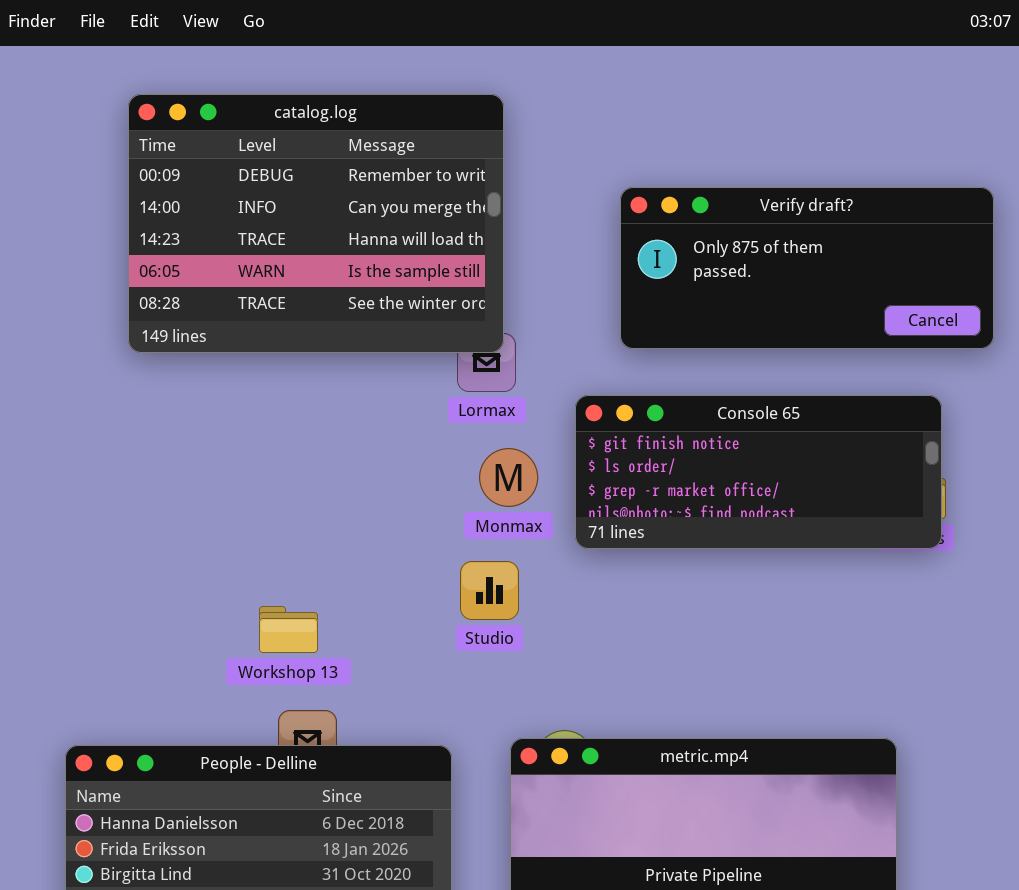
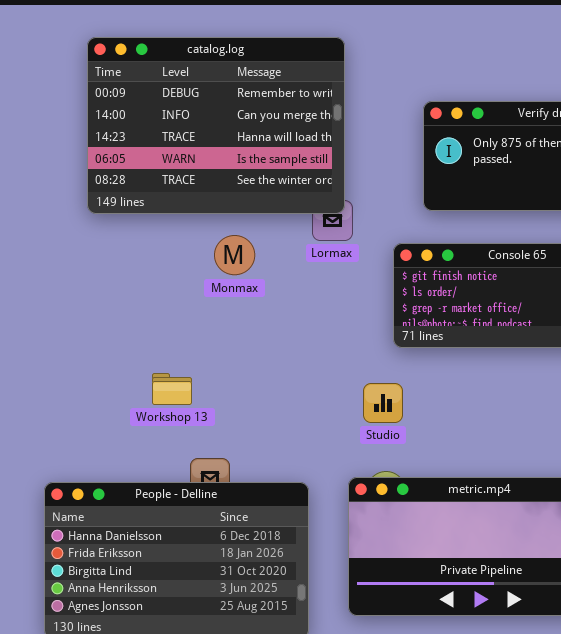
Monmax: [479,448,538,507] -> [214,235,255,275], moved
Studio: [460,561,519,620] -> [363,383,403,423], moved
Workshop 13: [259,606,318,653] -> [152,373,192,405], moved

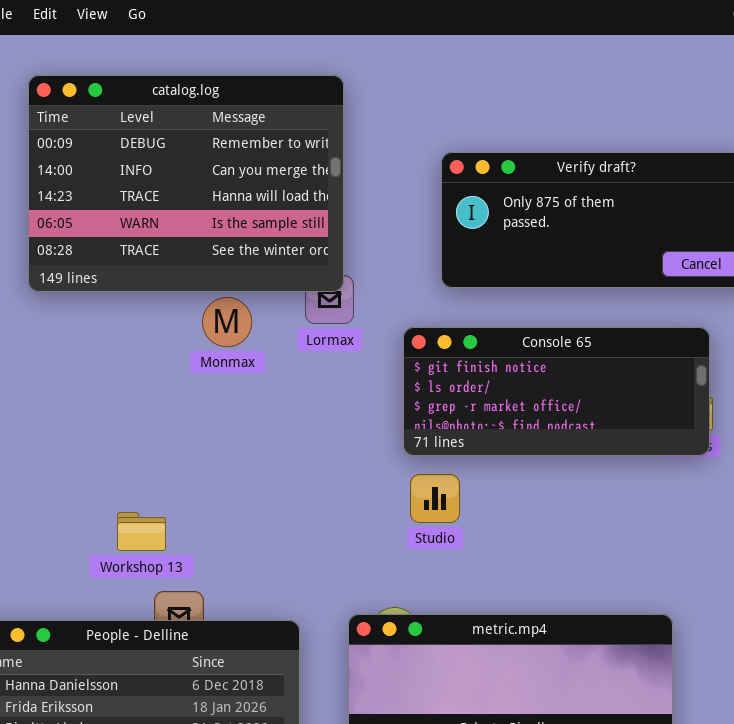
Monmax: [214,235,255,275] -> [202,297,252,347], moved
Workshop 13: [152,373,192,405] -> [117,512,166,551], moved
Studio: [363,383,403,423] -> [410,474,460,523], moved

